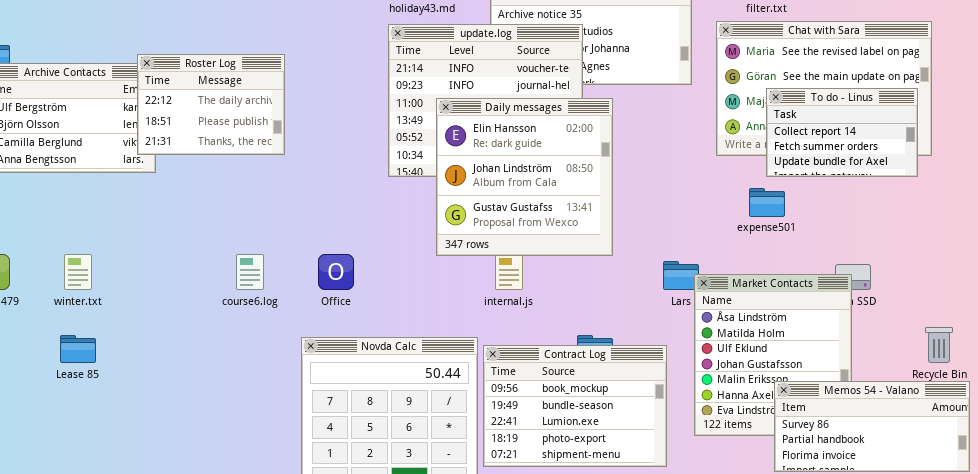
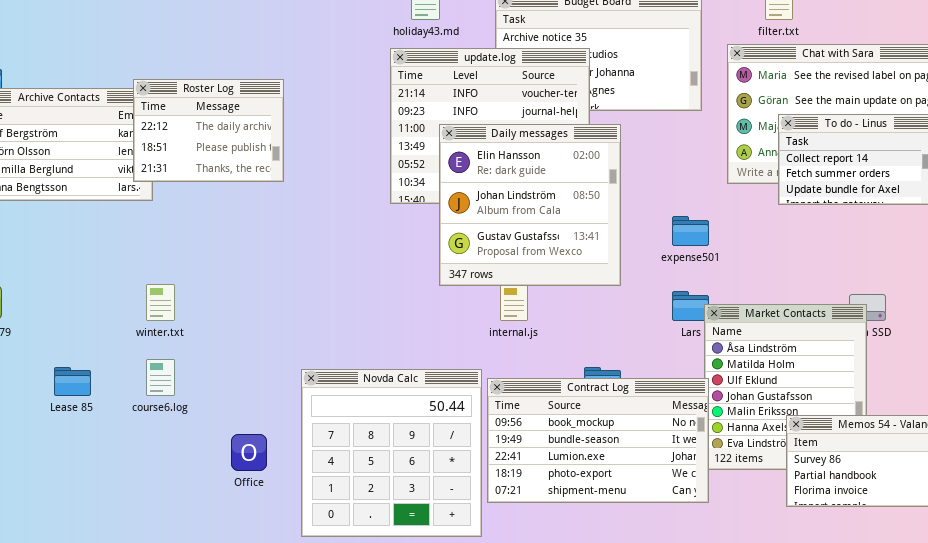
expense501: [749,188,785,217] -> [672,216,709,246], moved
winter.txt: [64,254,92,290] -> [146,284,175,321], moved
course6.log: [236,254,264,290] -> [146,359,175,396], moved
Office: [318,254,354,290] -> [231,434,267,471], moved
Contract Log: [483,345,667,467] -> [487,378,709,503], resized

